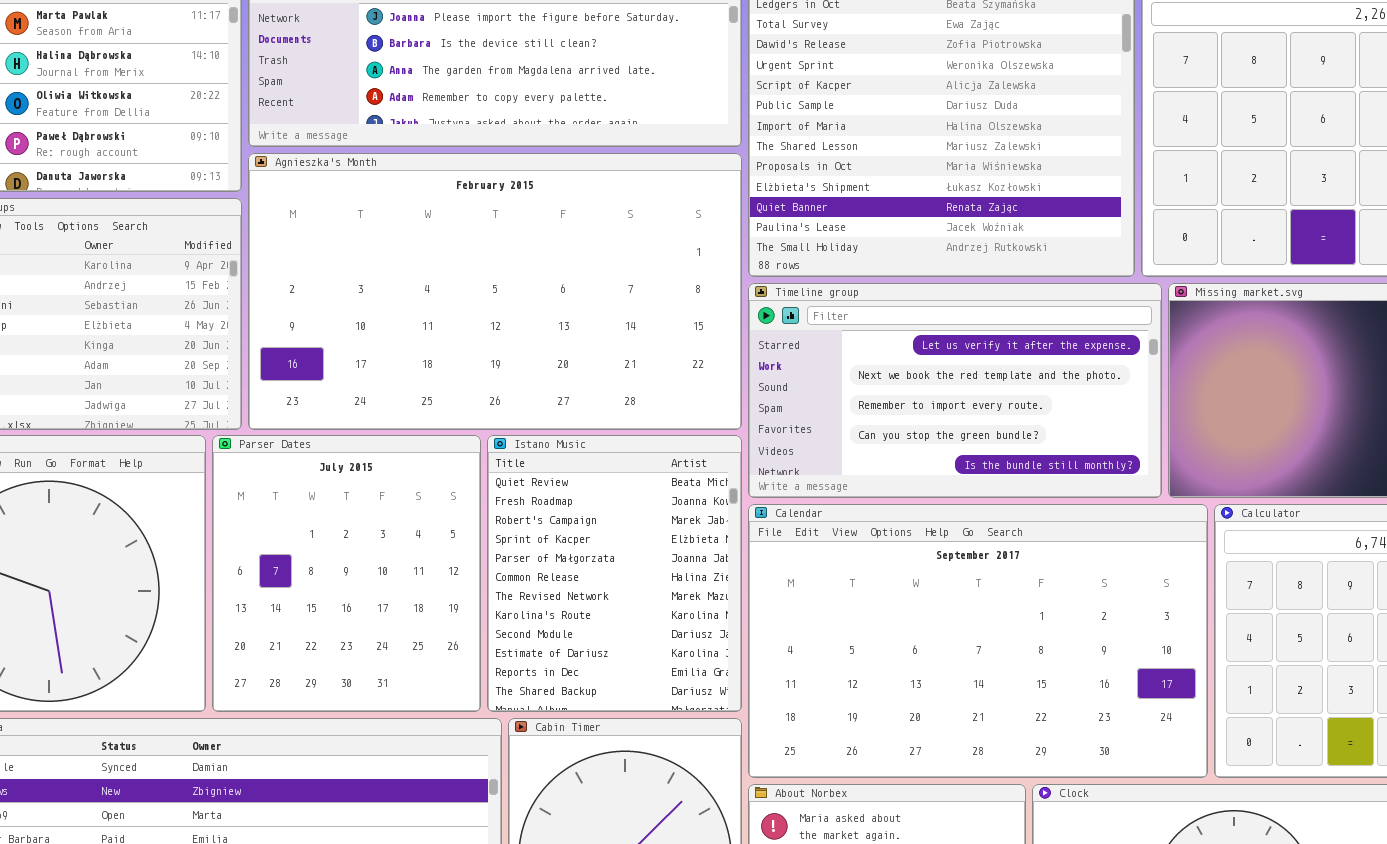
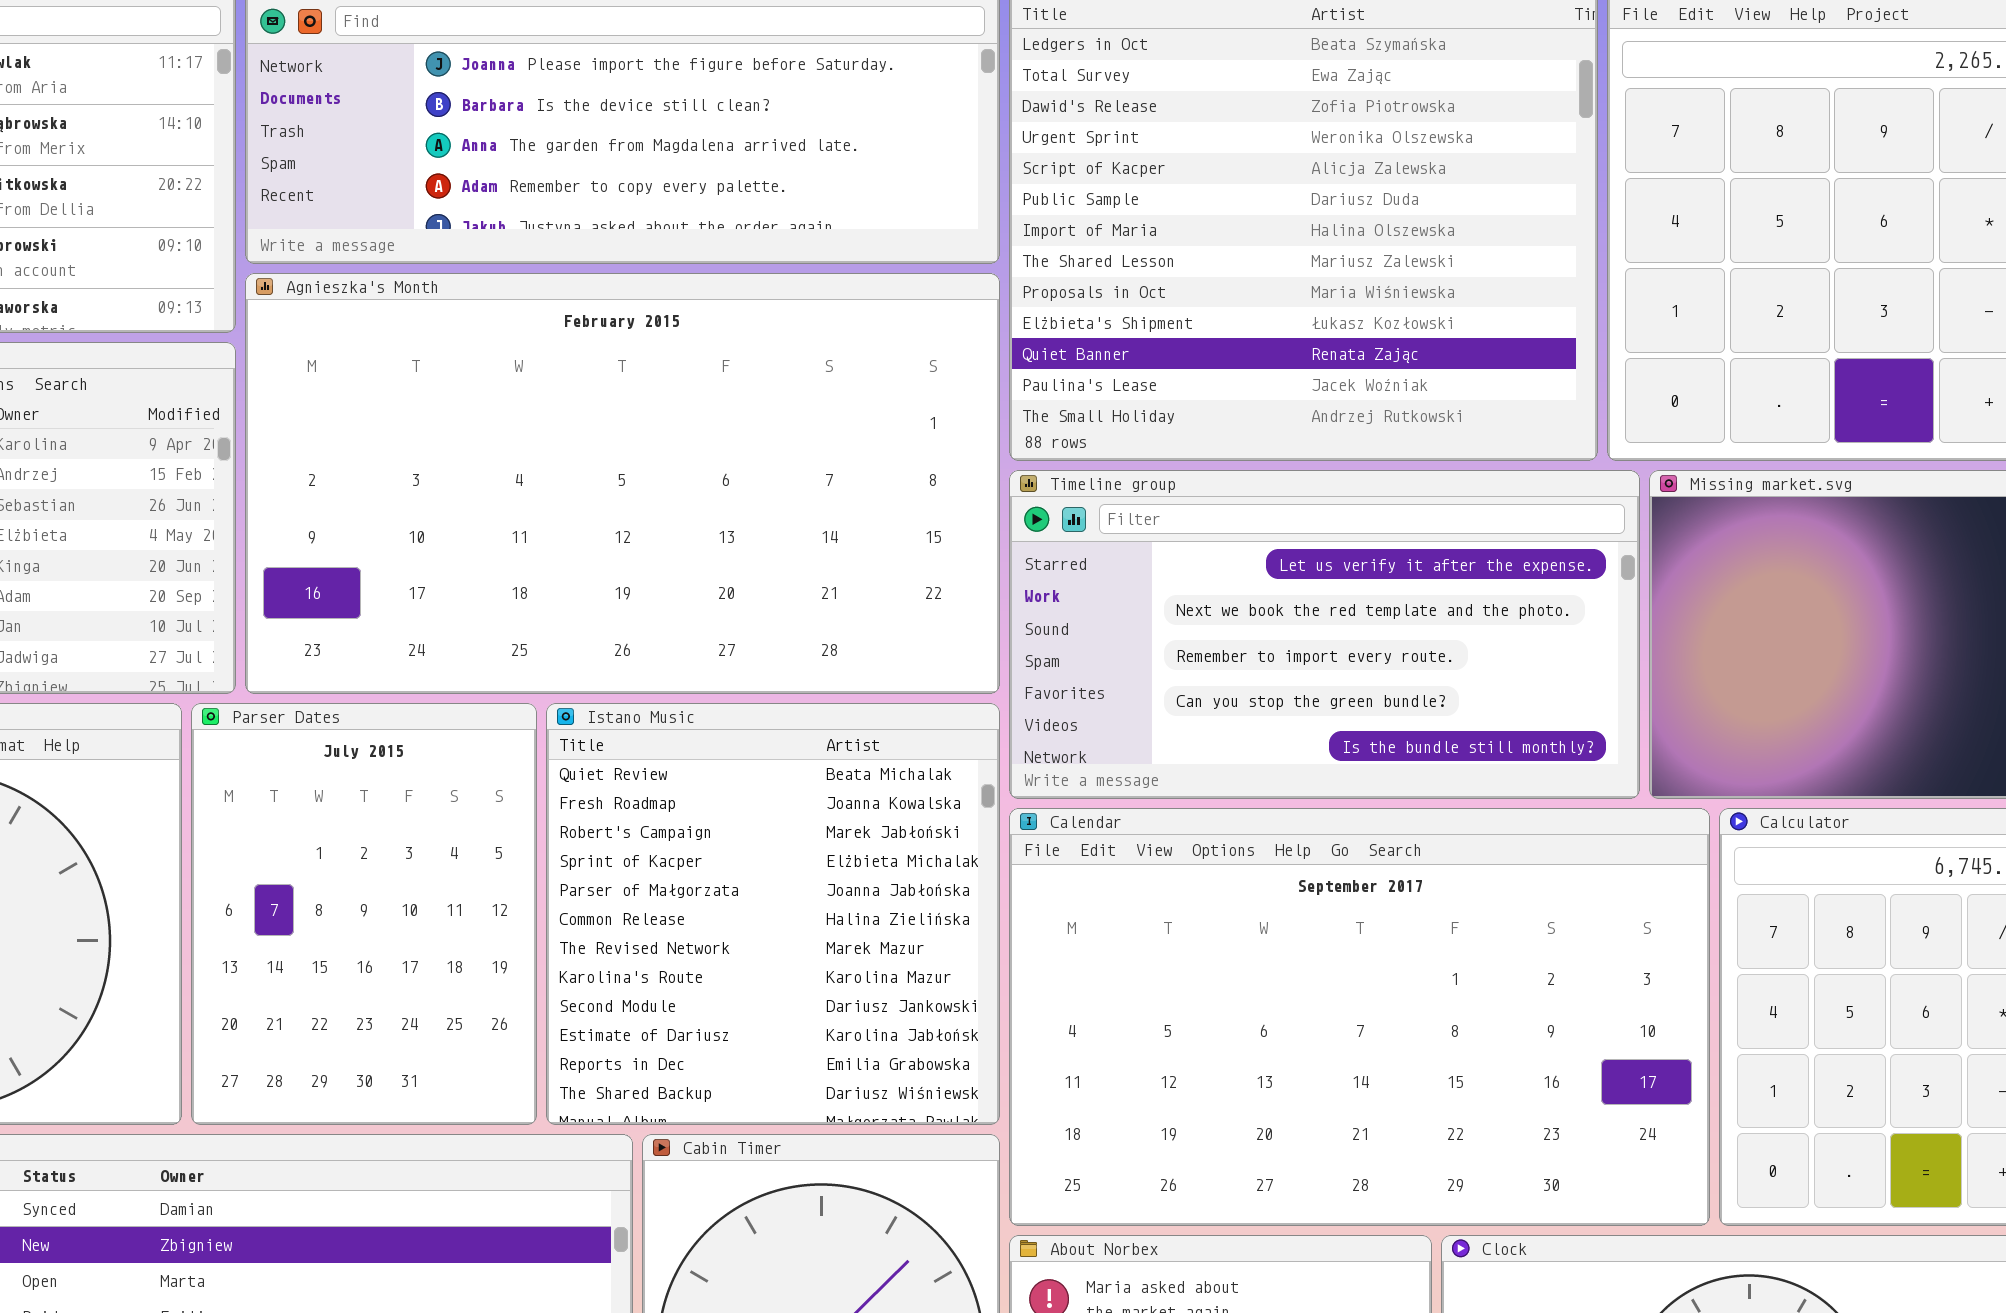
Parser Dates: [212,435,481,712] -> [191,703,537,1125], resized
Istano Music: [487,435,742,712] -> [546,703,1000,1125], resized

